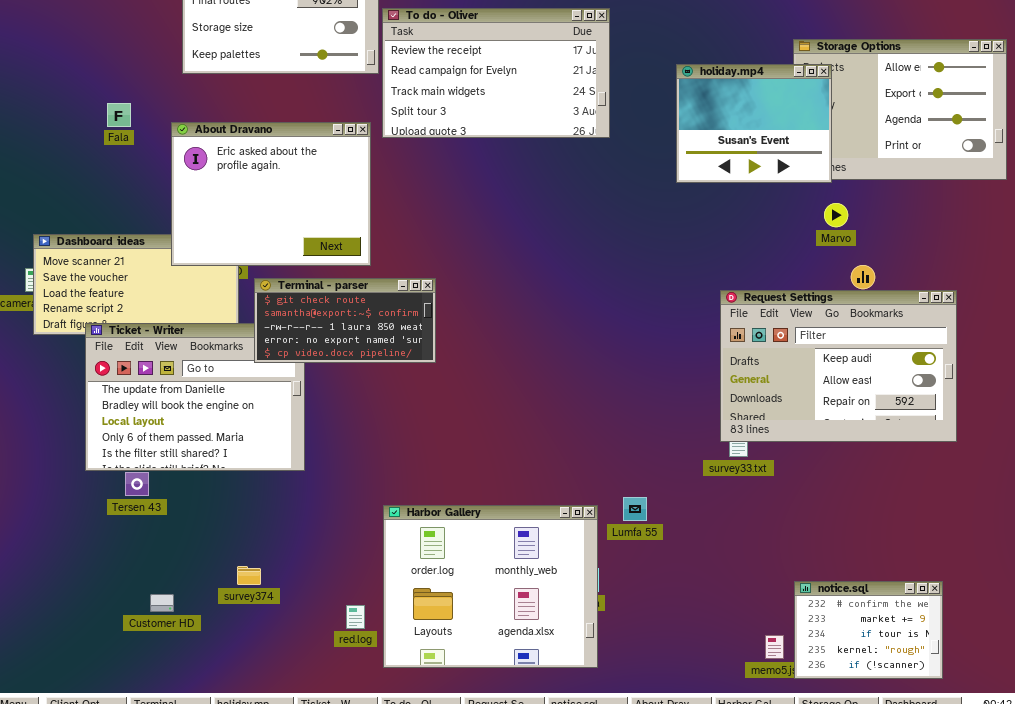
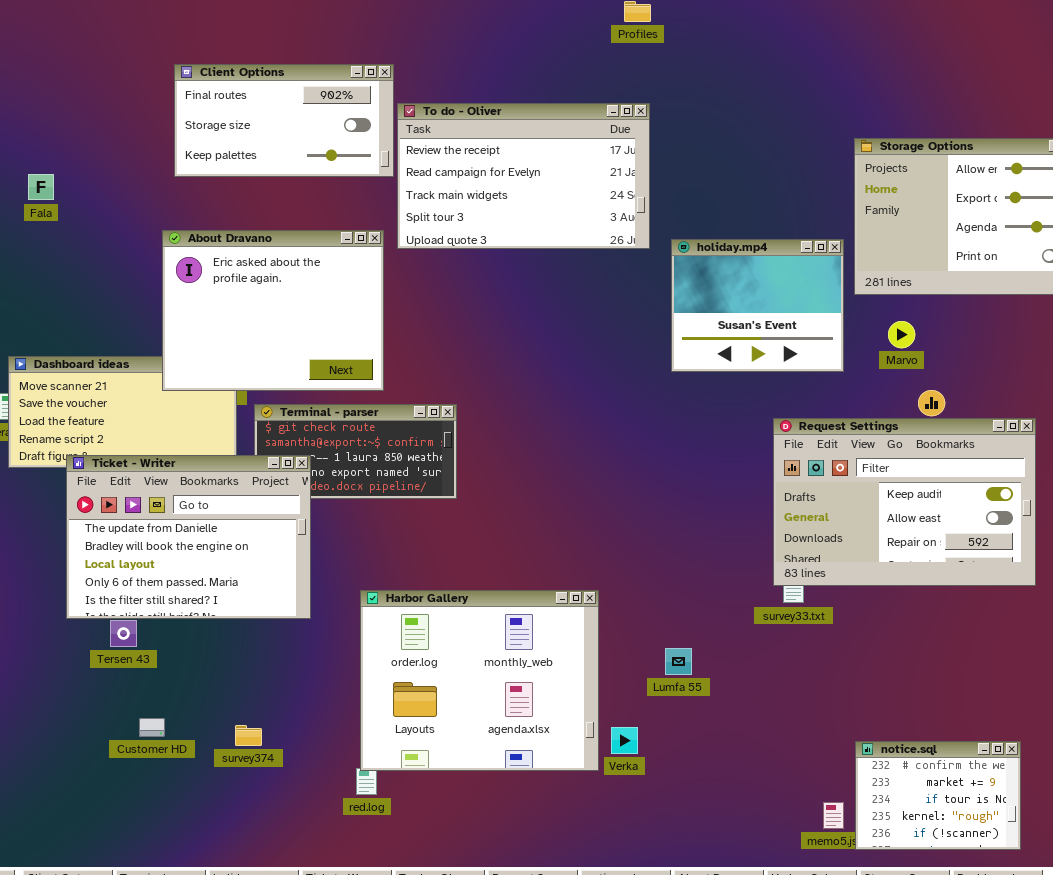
holiday.mp4: [676,64,832,183] -> [671,239,844,372], moved
Fala: [107,103,131,127] -> [28,174,54,200], moved
Ticket - Writer: [85,323,305,471] -> [66,455,311,619], raised
Harbor Gallery: [383,505,598,668] -> [360,590,599,771], moved
Customer HD: [150,594,174,612] -> [139,718,165,737], moved

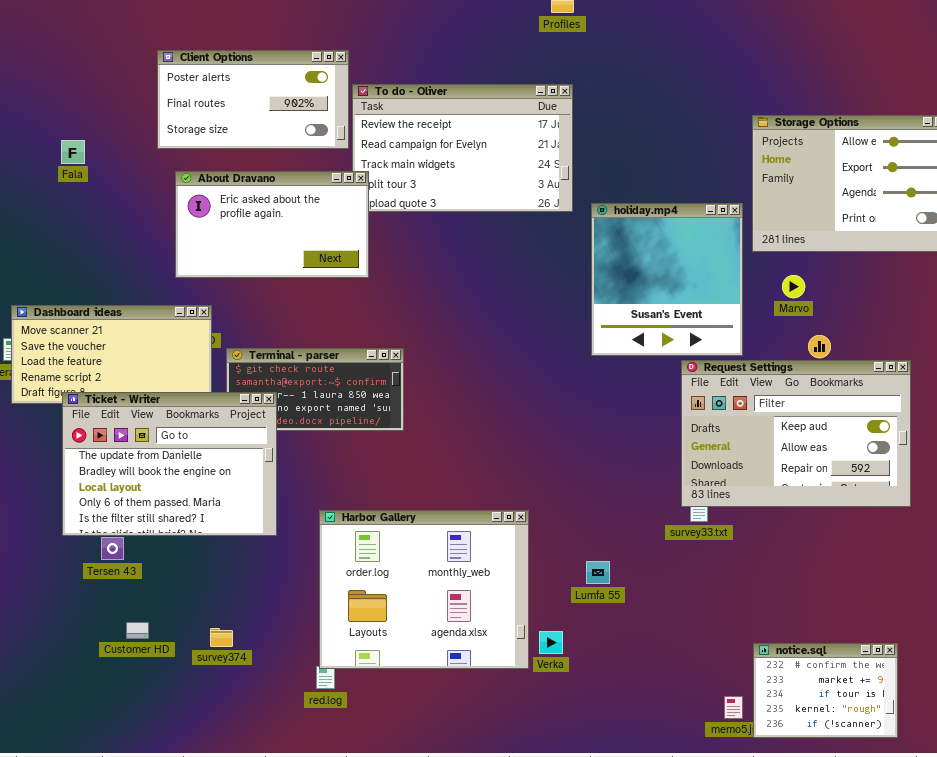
Client Options: [174,64,394,177] -> [157,50,349,149], scrolled up 1 row
Fala: [28,174,54,200] -> [61,140,85,164], moved
About Dravano: [162,230,384,391] -> [175,171,369,278], moved, resized
holiday.mp4: [671,239,844,372] -> [591,203,743,356], resized

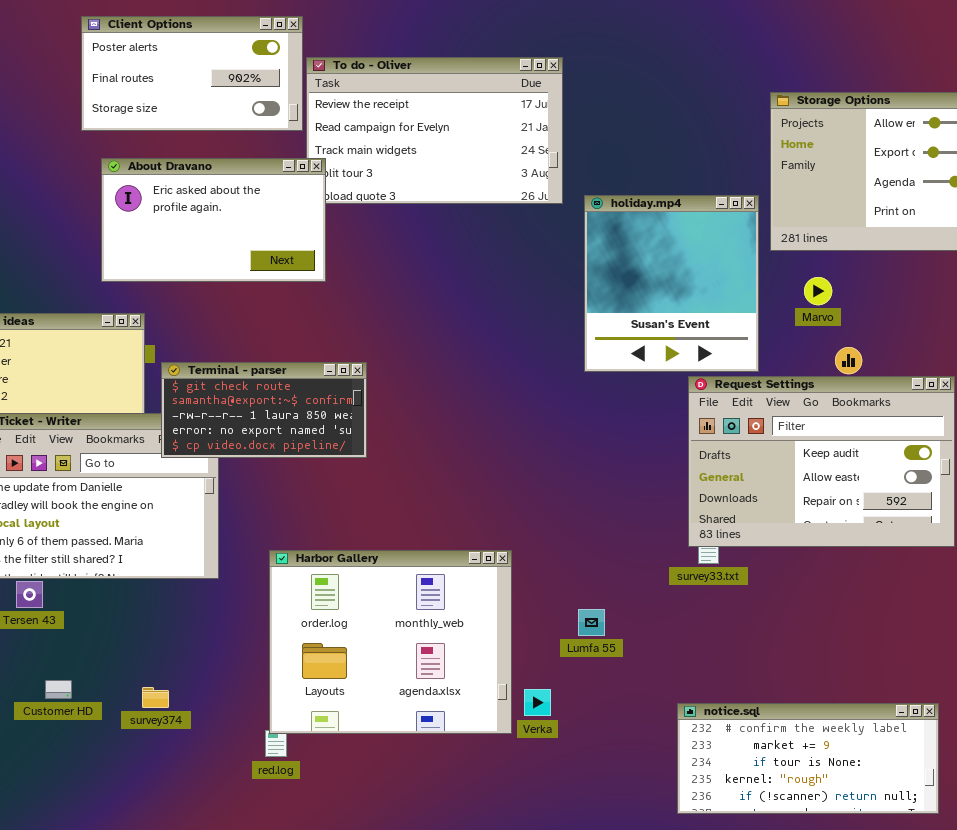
Terminal - parser: [226,348,404,431] -> [161,362,367,458], raised
notice.sql: [753,643,898,738] -> [677,703,939,814], resized

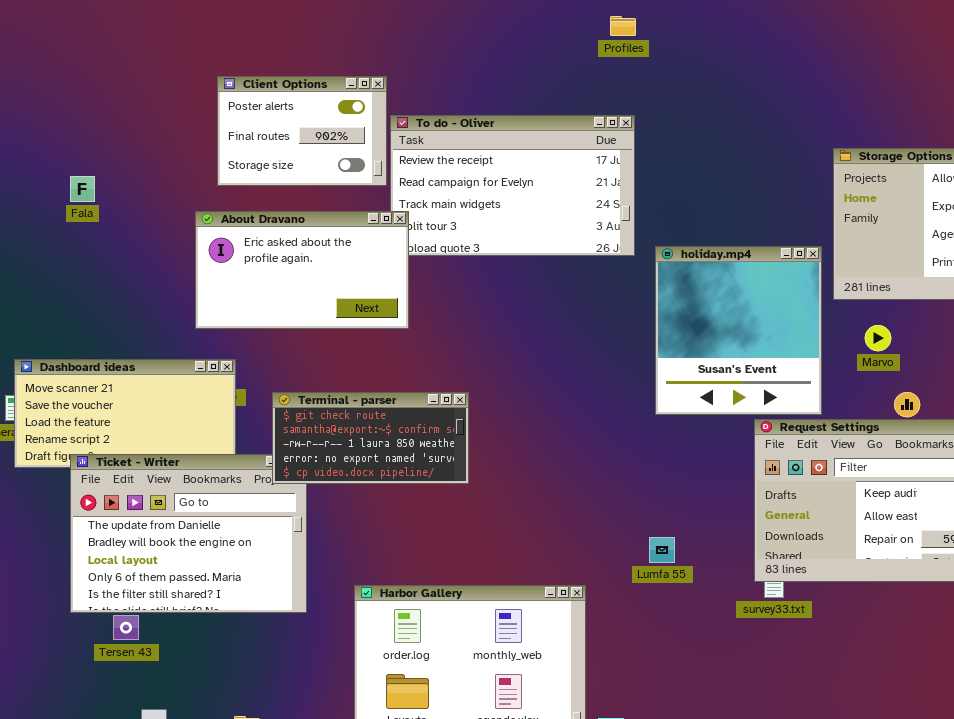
Client Options: [81,16,303,131] -> [217,76,387,186], resized
Terminal - parser: [161,362,367,458] -> [272,392,469,484], moved
Lumfa 55: [578,609,605,636] -> [649,537,675,563], moved

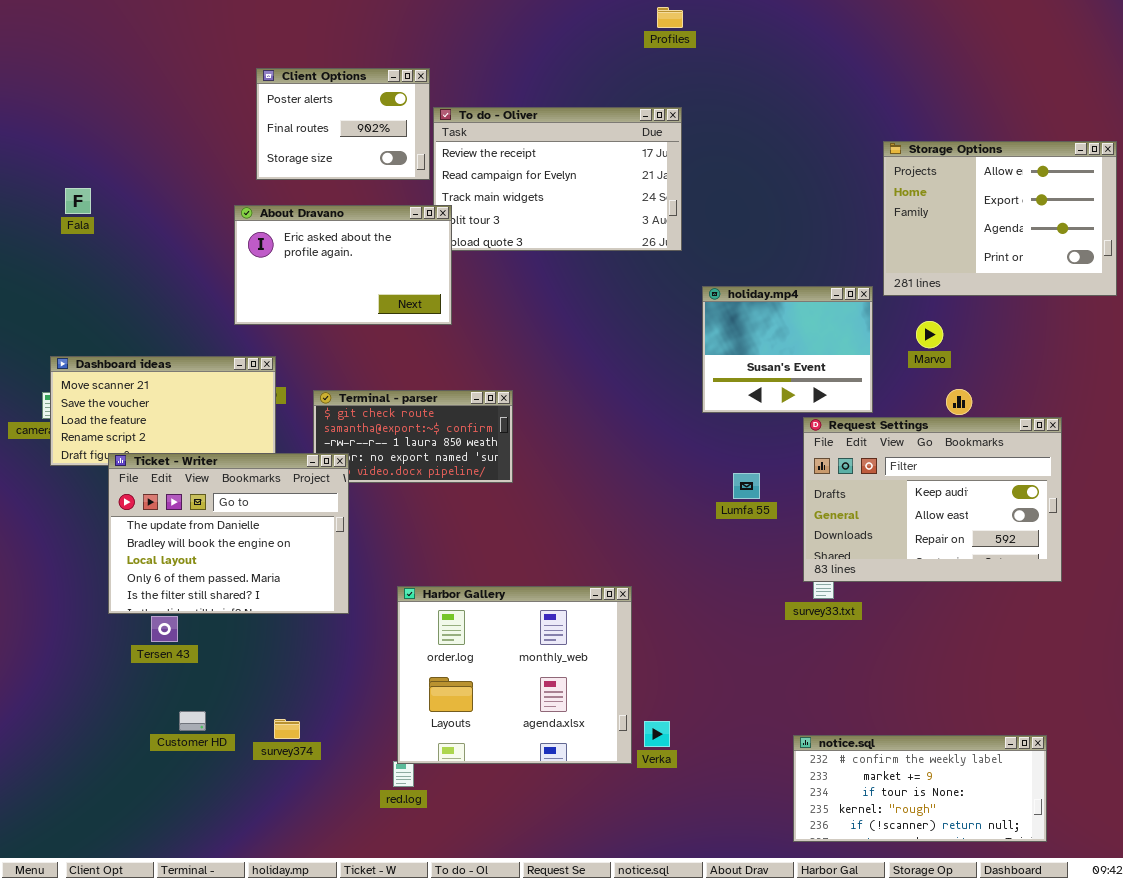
Fala: [70,176,95,202] -> [65,188,91,214], moved
holiday.mp4: [655,246,822,415] -> [702,286,873,413], resized
Ticket - Writer: [70,454,307,613] -> [108,453,349,614], raised
Lumfa 55: [649,537,675,563] -> [733,473,760,499], moved

